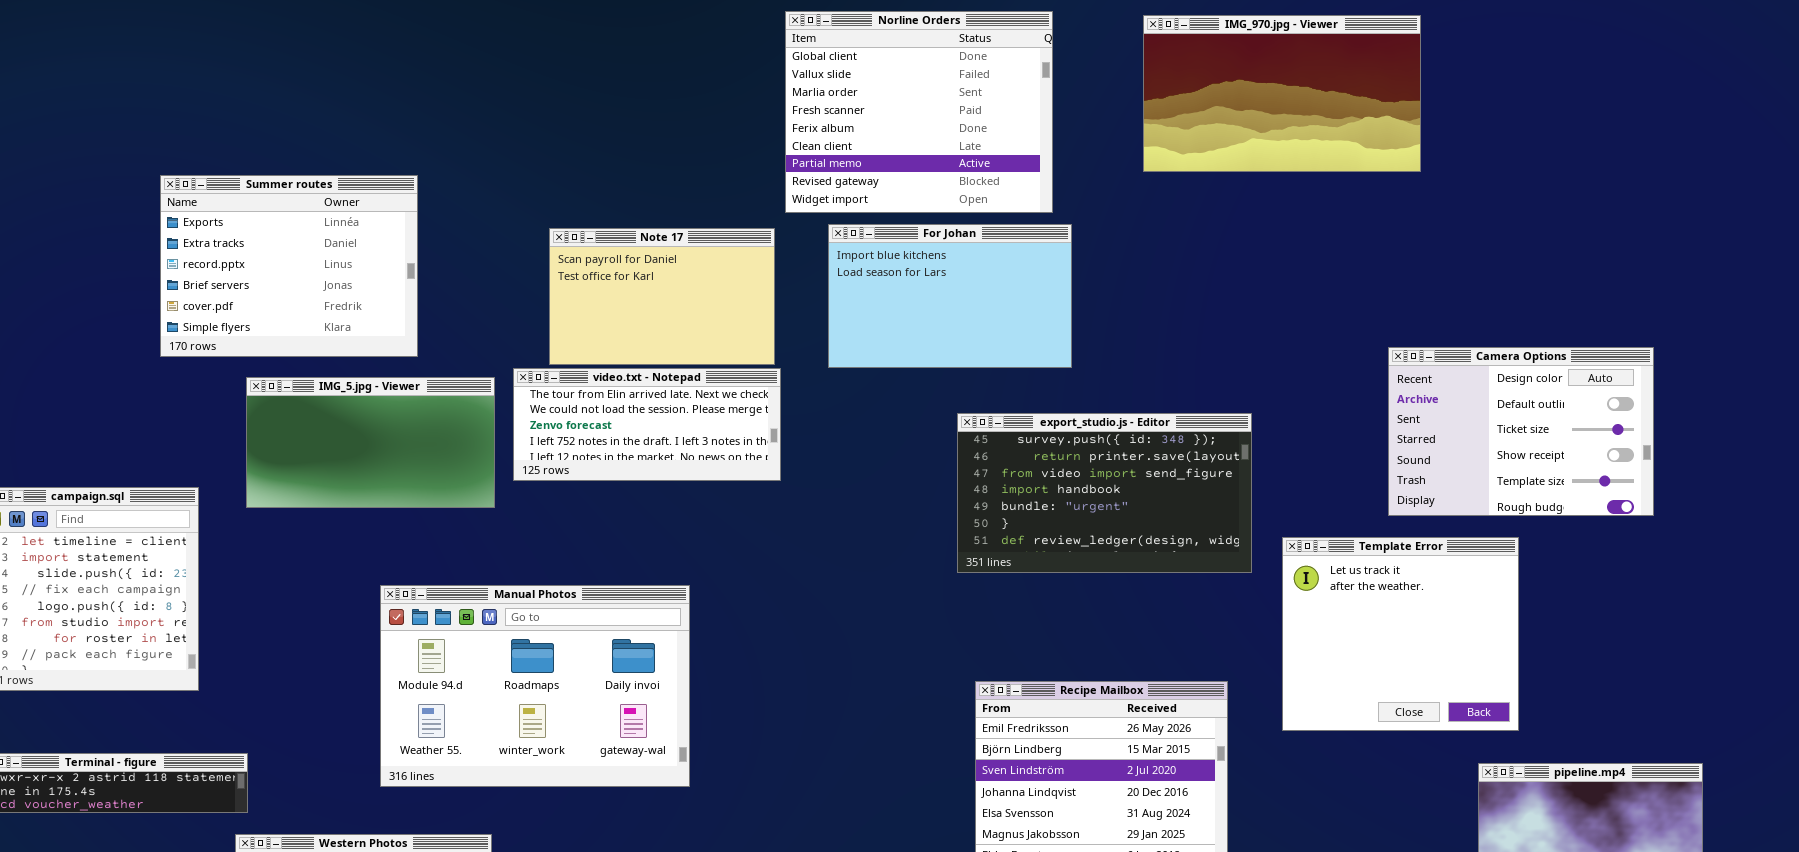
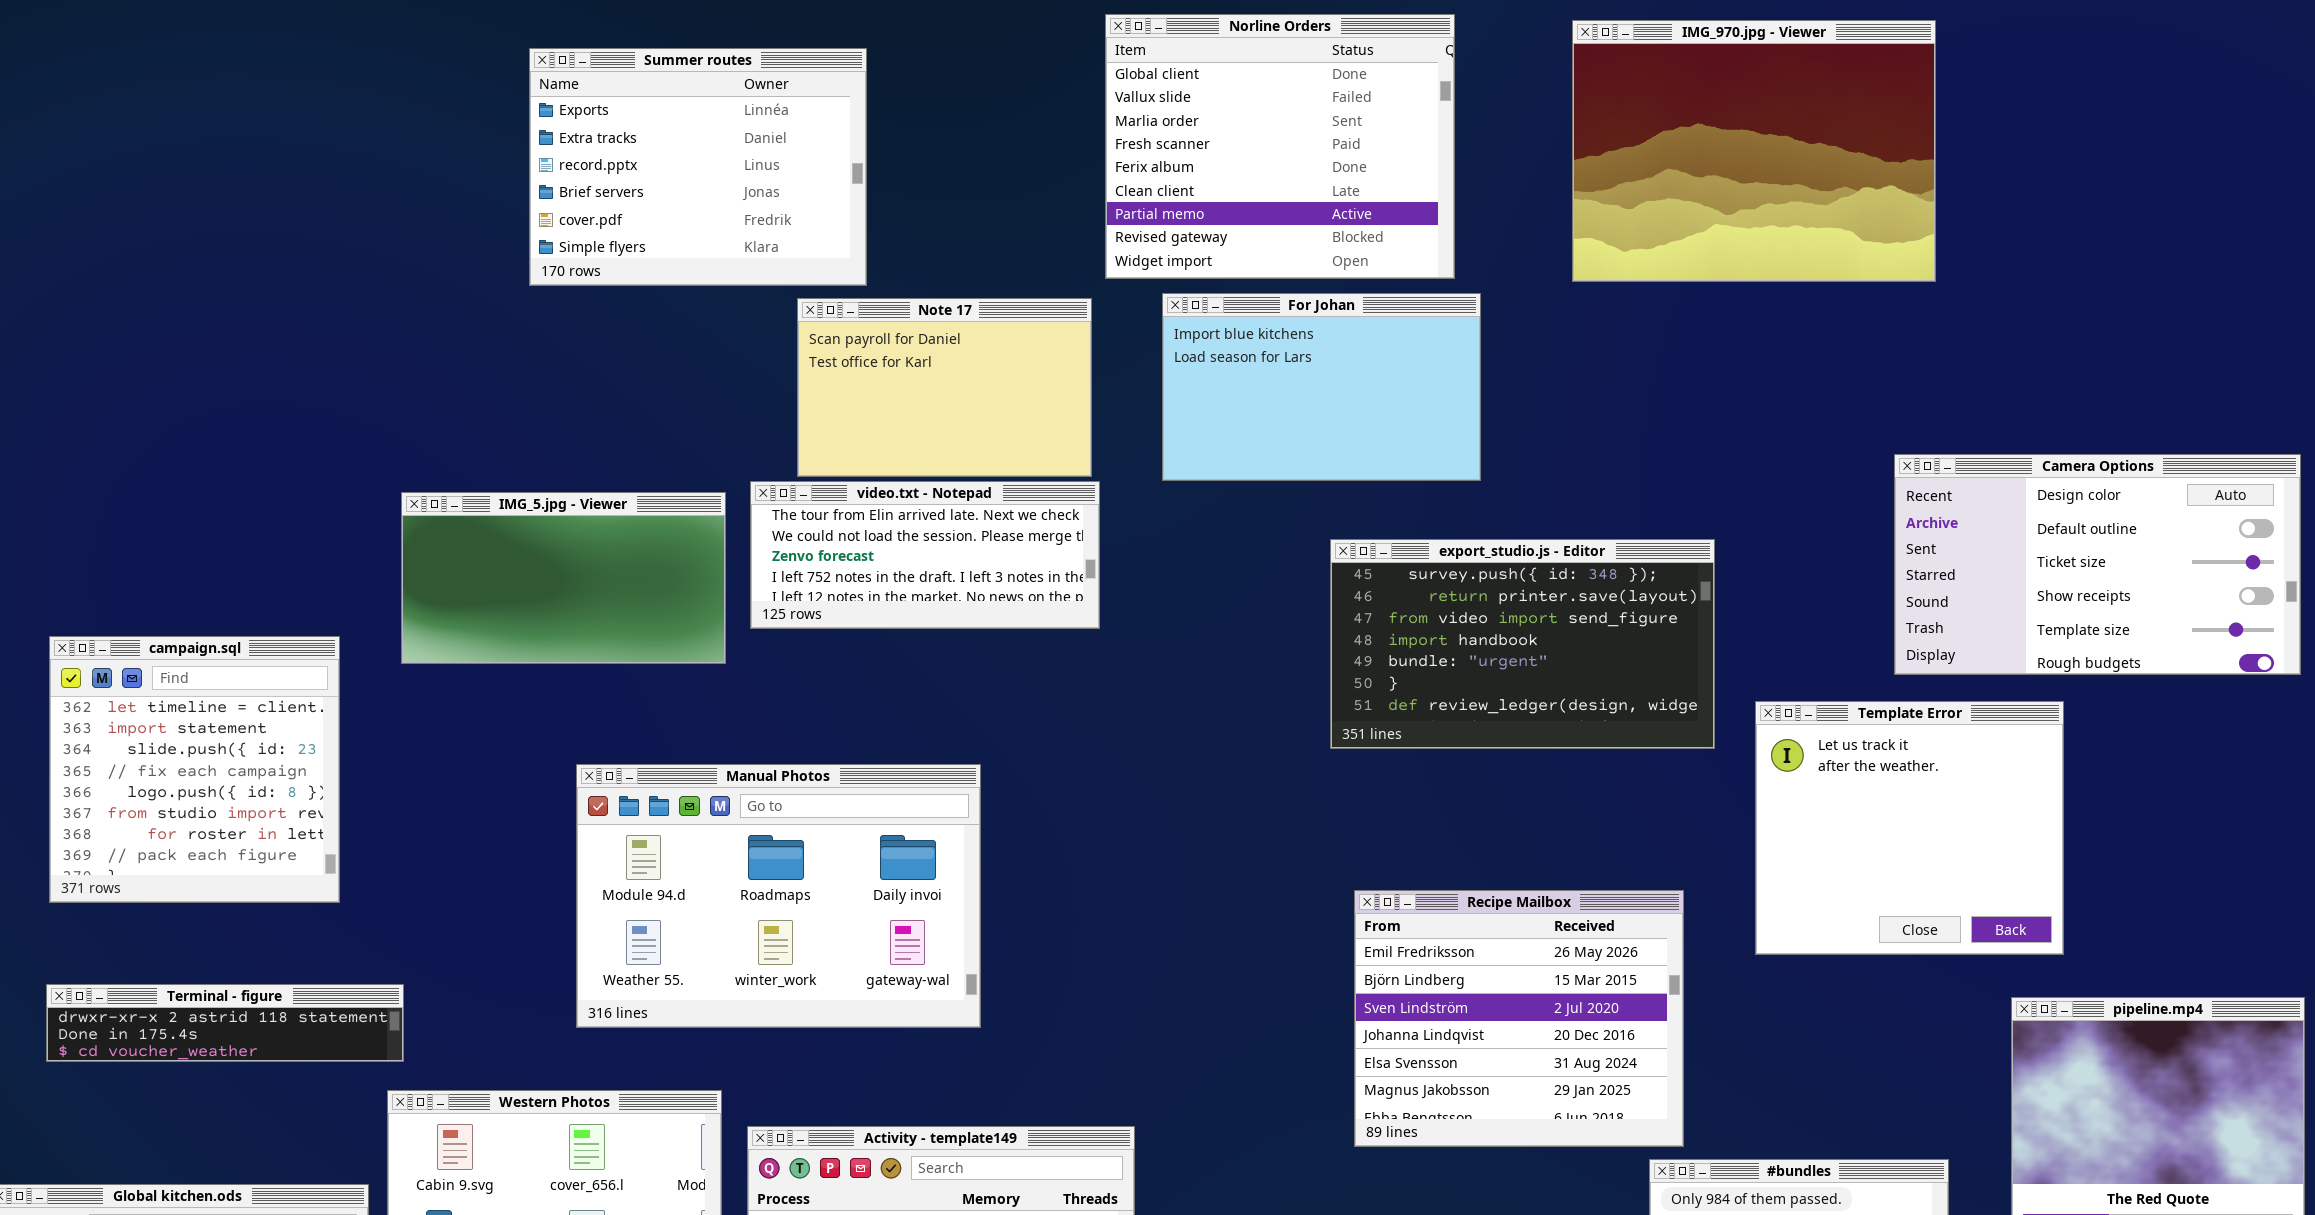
IMG_970.jpg - Viewer: [1143,15,1421,172] -> [1572,20,1936,282], resized
Summer routes: [160,175,418,357] -> [529,48,867,286], moved
Camera Options: [1388,347,1654,516] -> [1894,454,2301,675], resized

